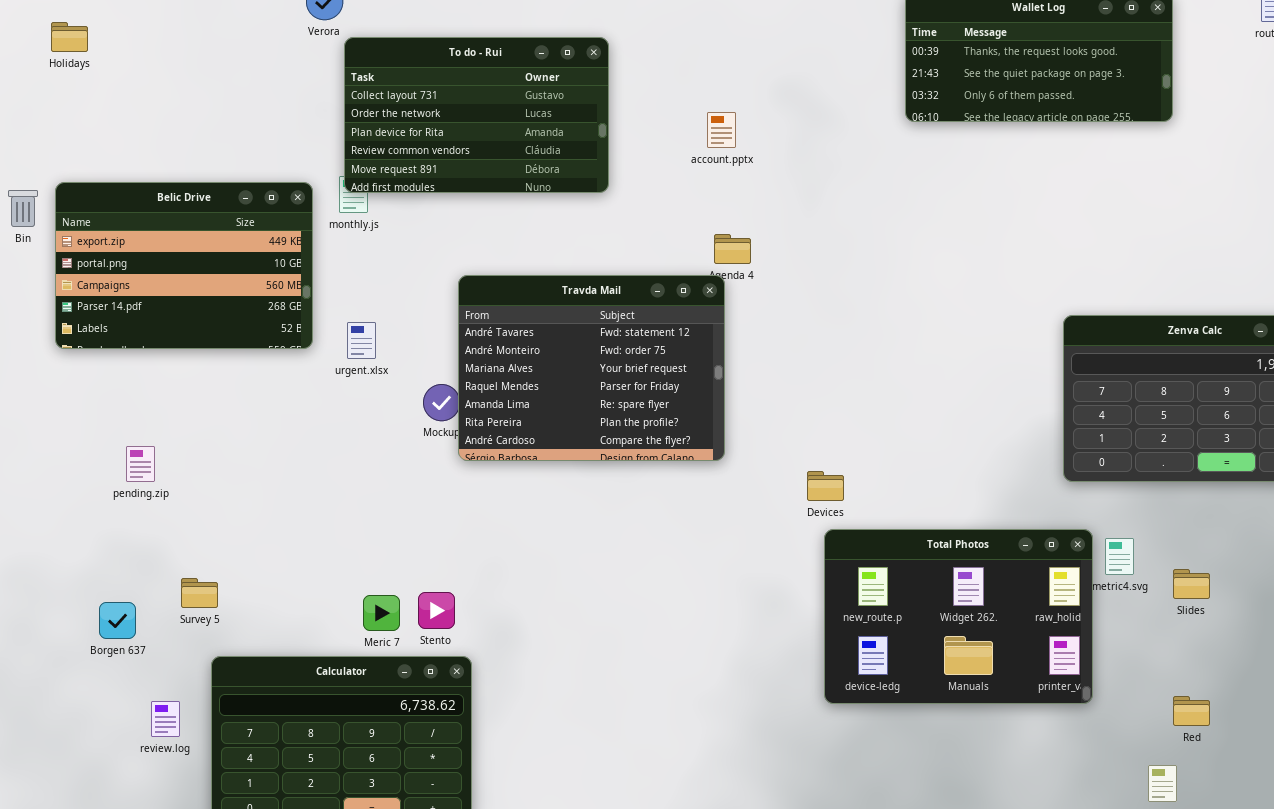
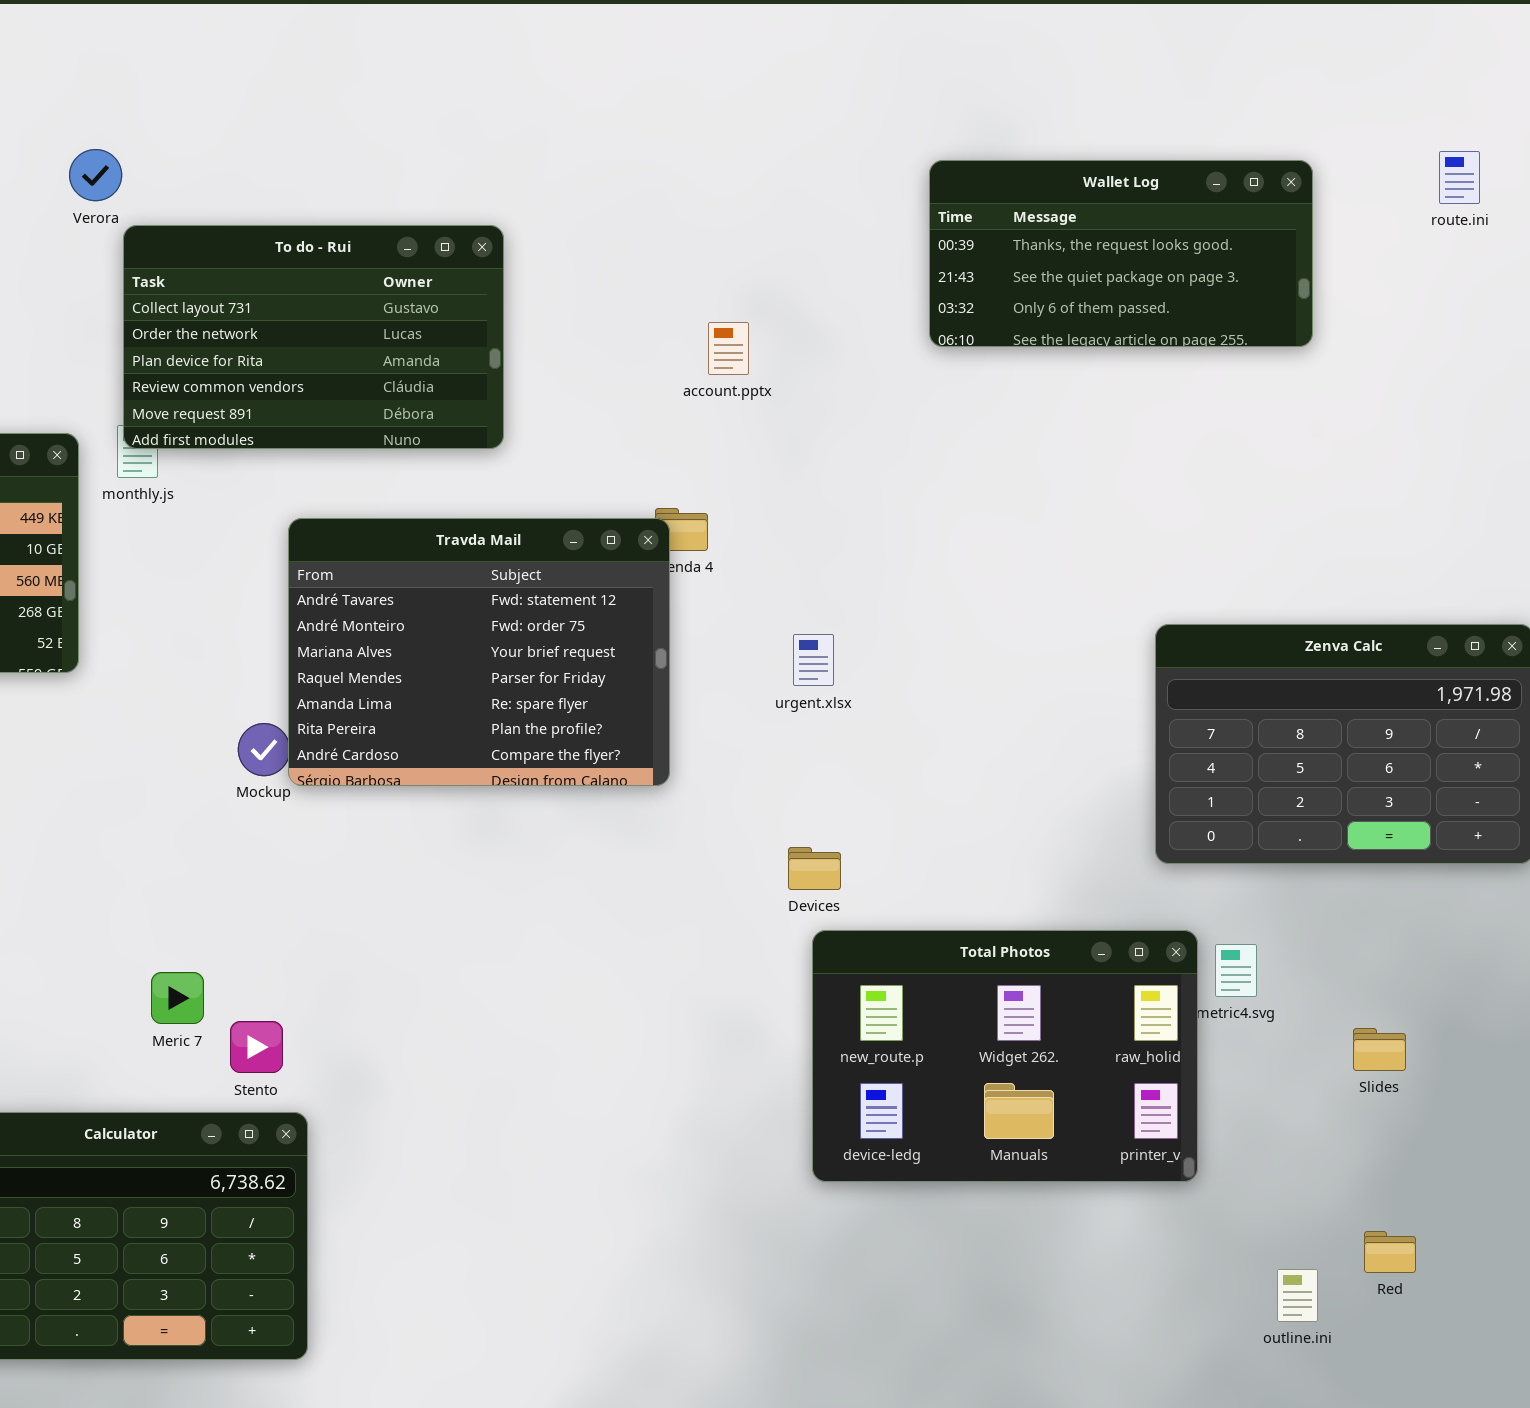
account.pptx: [707,112,736,148] -> [708,322,749,375], moved
Travda Mail: [458,275,725,461] -> [288,518,670,786], moved
urgent.xlsx: [347,322,376,359] -> [793,634,834,686], moved
Slides: [1173,569,1210,599] -> [1353,1028,1406,1071], moved
Meric 7: [363,595,400,631] -> [151,972,204,1024], moved
Red: [1173,696,1210,726] -> [1364,1231,1416,1273], moved

